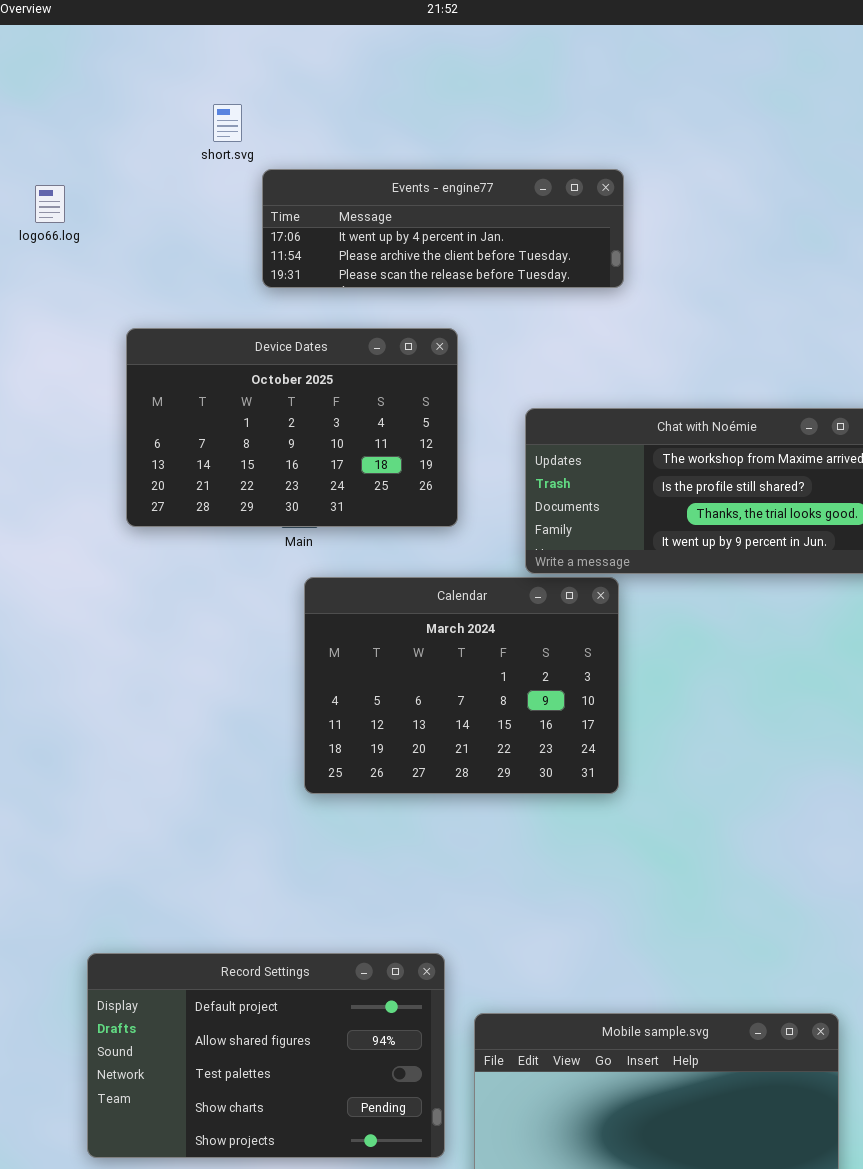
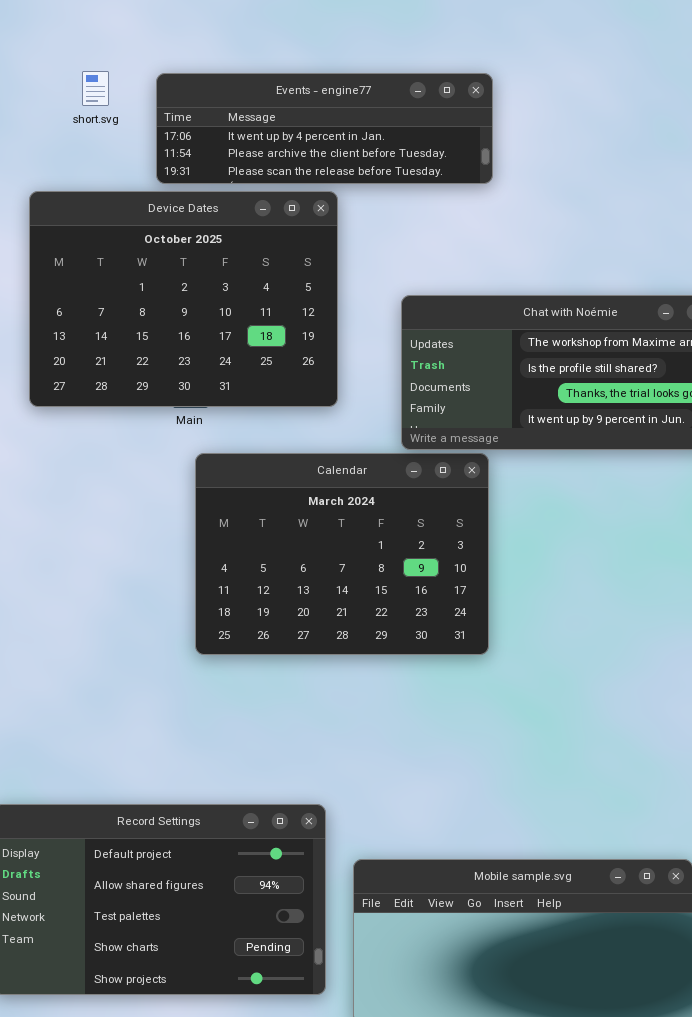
short.svg: [213,104,242,142] -> [82,71,109,106], moved
Device Dates: [126,328,458,527] -> [29,191,338,407], resized

